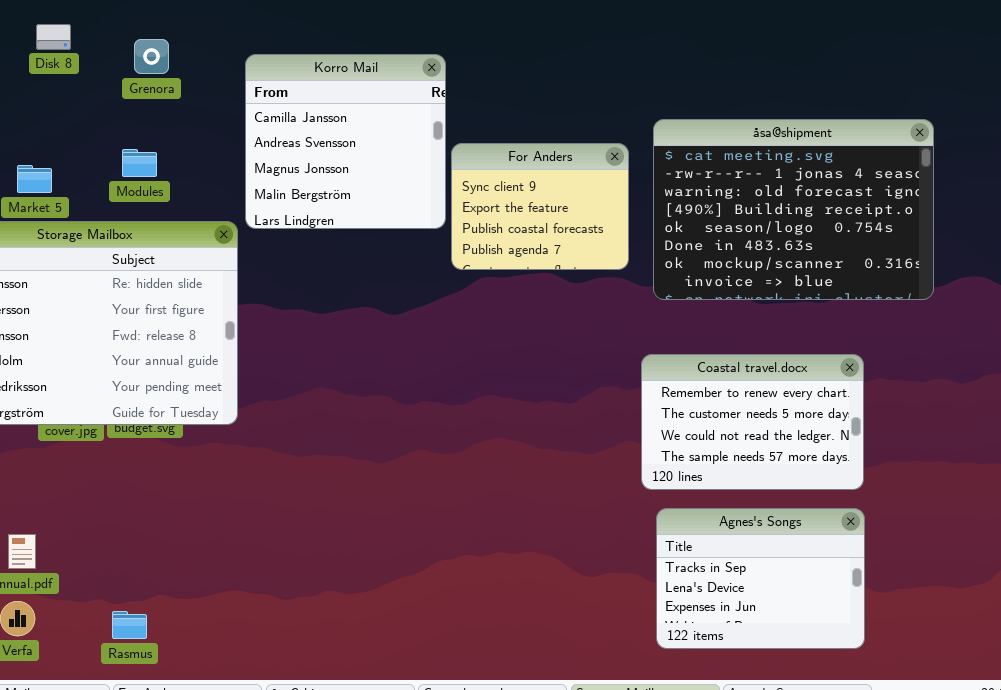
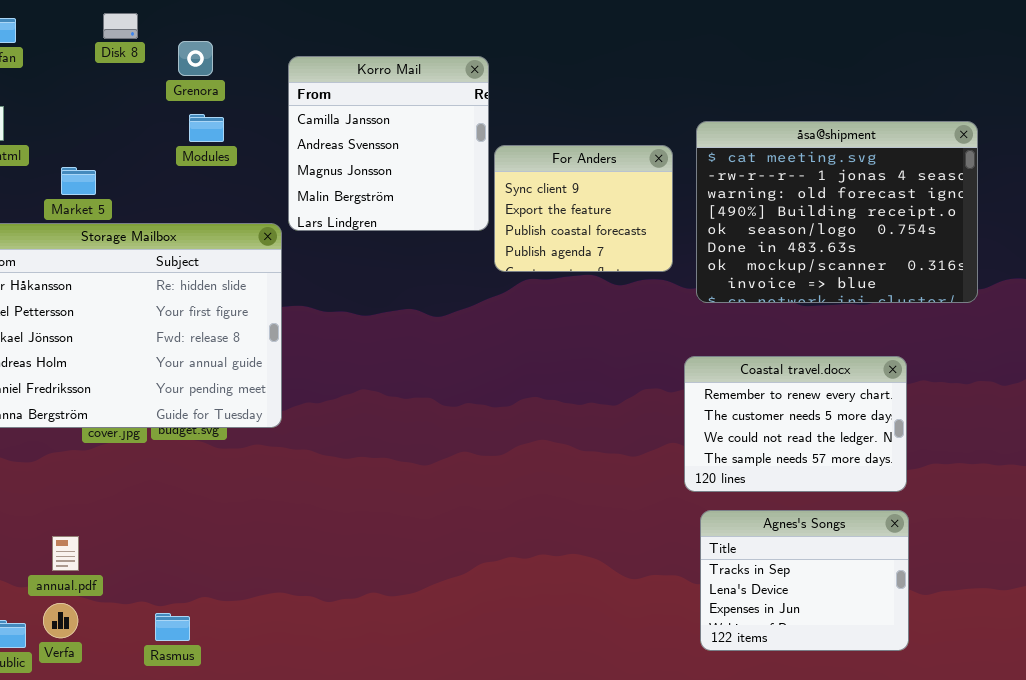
Disk 8: [36,24,71,50] -> [103,13,138,39], moved
Modules: [122,149,157,177] -> [189,114,224,142], moved

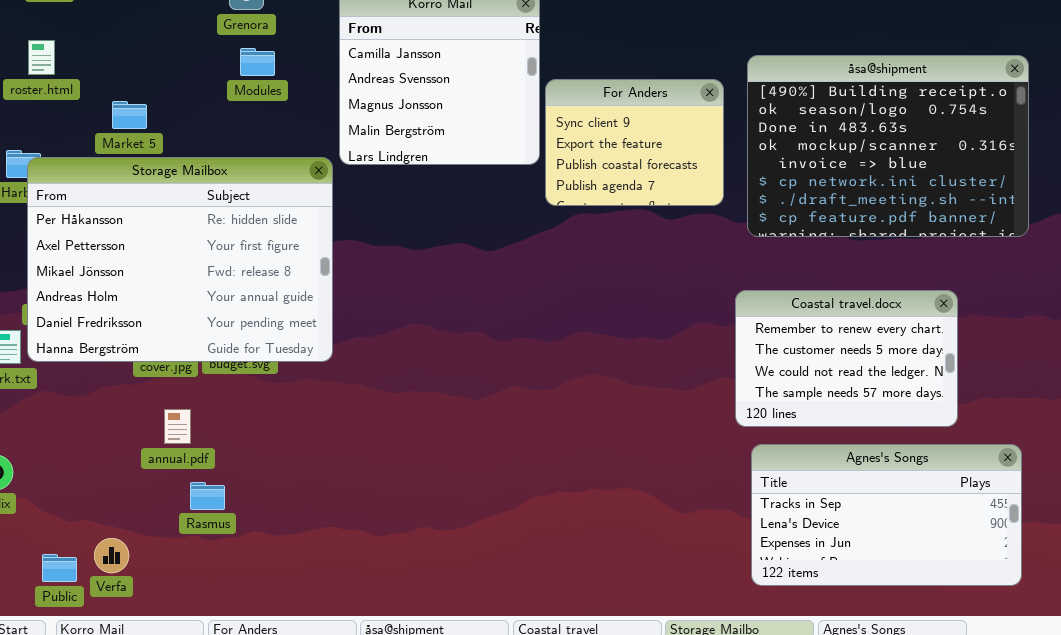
åsa@shipment: [696,121,978,303] -> [747,55,1029,237], scrolled down 3 rows
Agnes's Songs: [700,510,909,651] -> [751,444,1022,586], resized
annual.pdf: [52,536,79,571] -> [164,409,191,444], moved
Rasmus: [155,613,190,641] -> [190,482,225,510], moved

